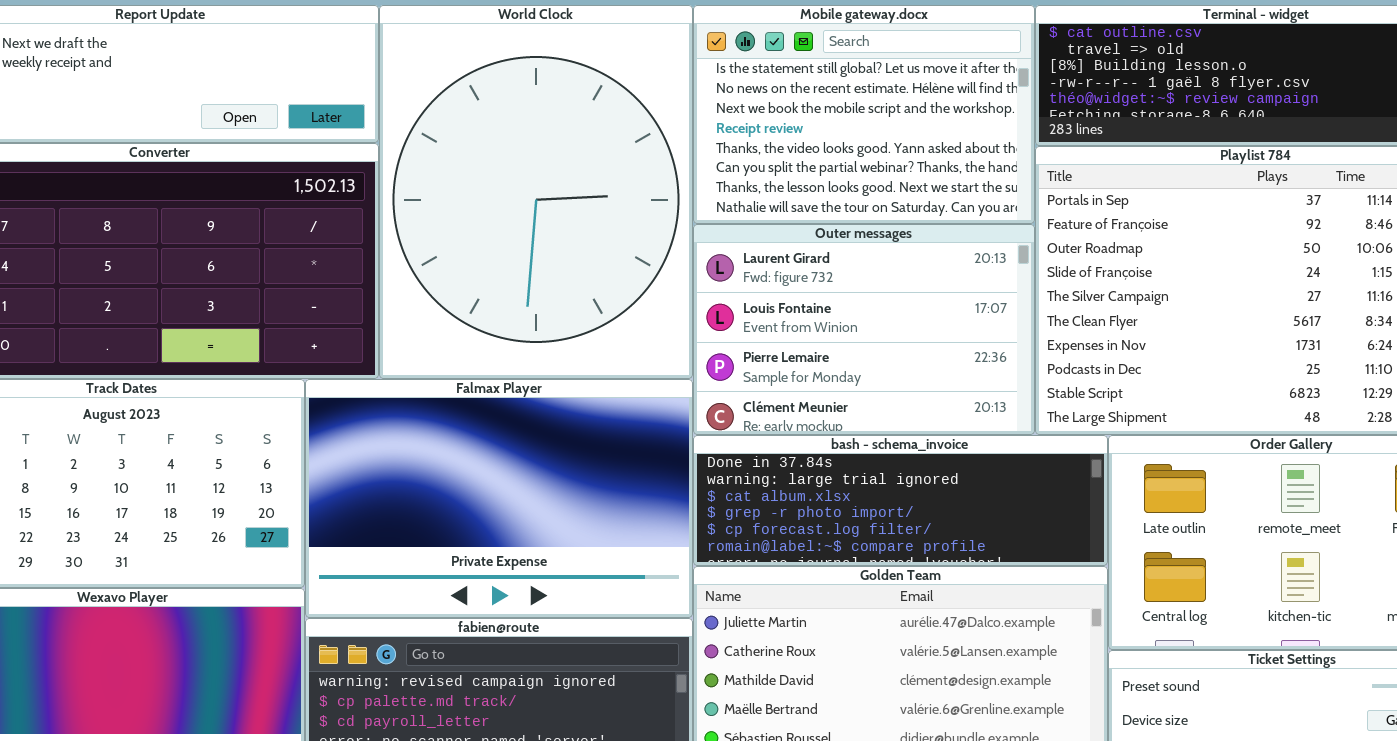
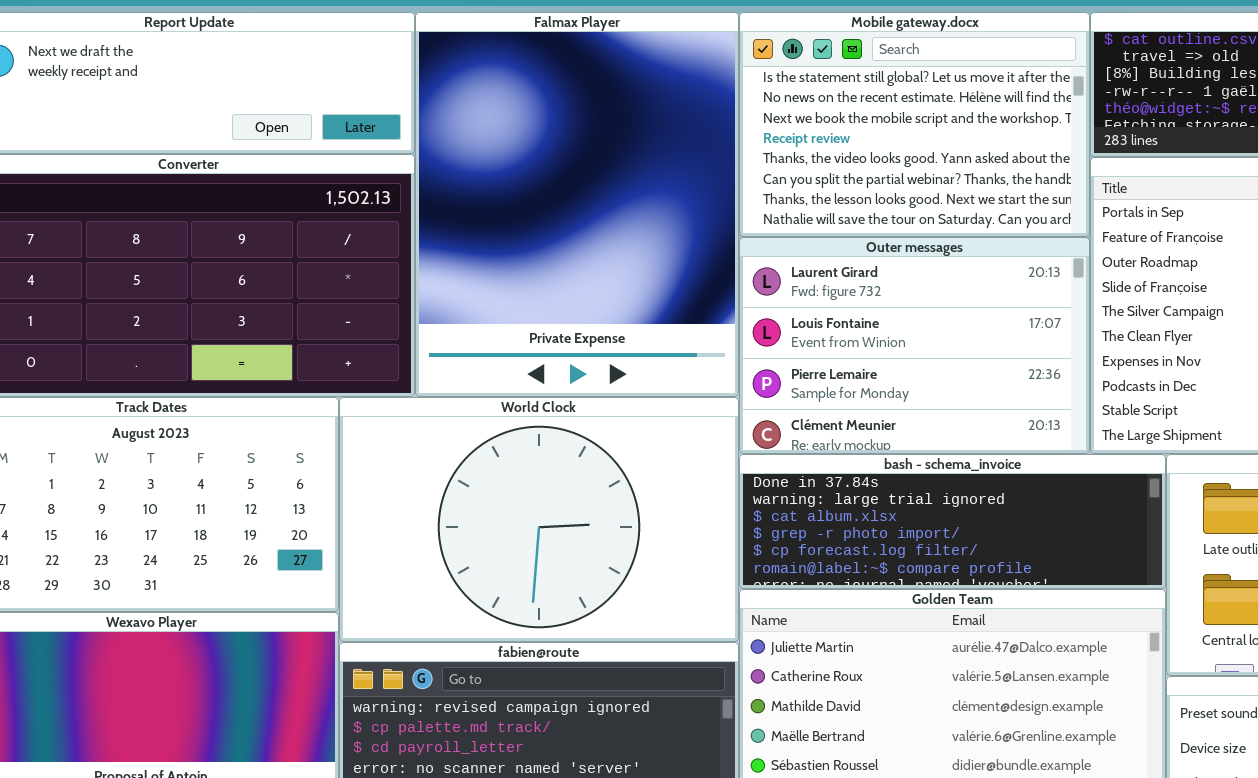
World Clock: [379,5,693,379] -> [339,397,739,642], moved, resized
Falmax Player: [305,379,693,618] -> [415,12,739,397], moved, resized

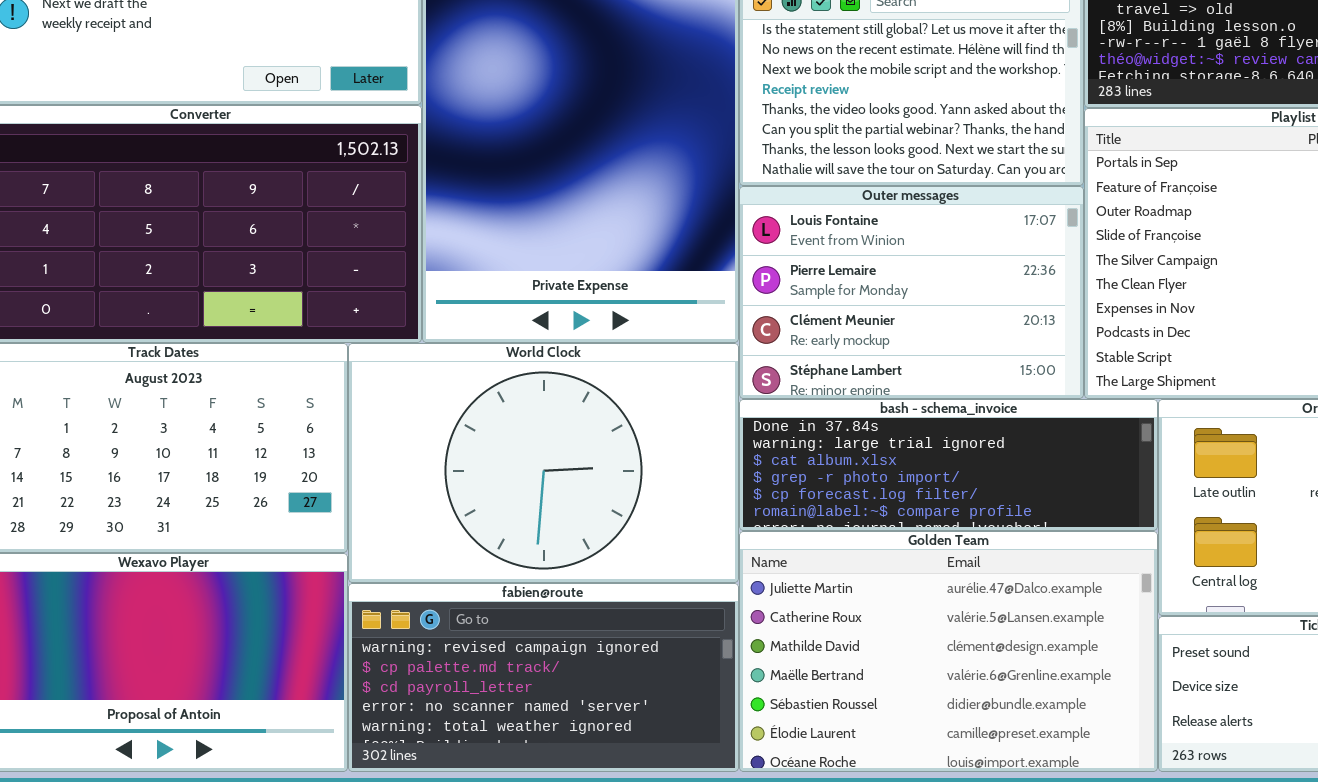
Outer messages: [739,237,1090,454] -> [739,186,1084,399], scrolled down 1 row

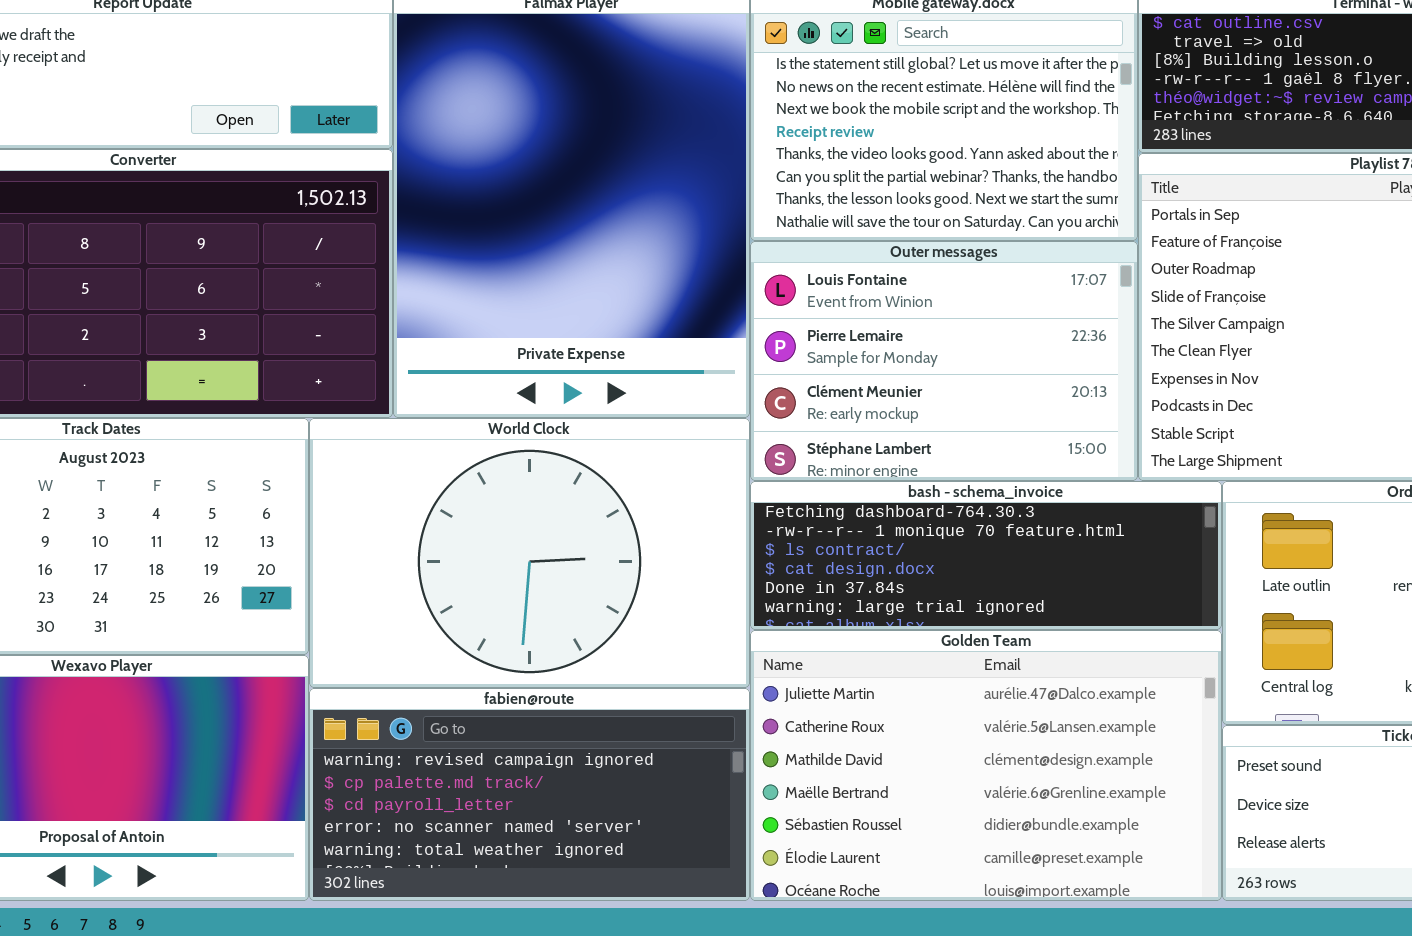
bash - schema_invoice: [739,399,1158,531] -> [750,481,1222,630], scrolled up 4 rows

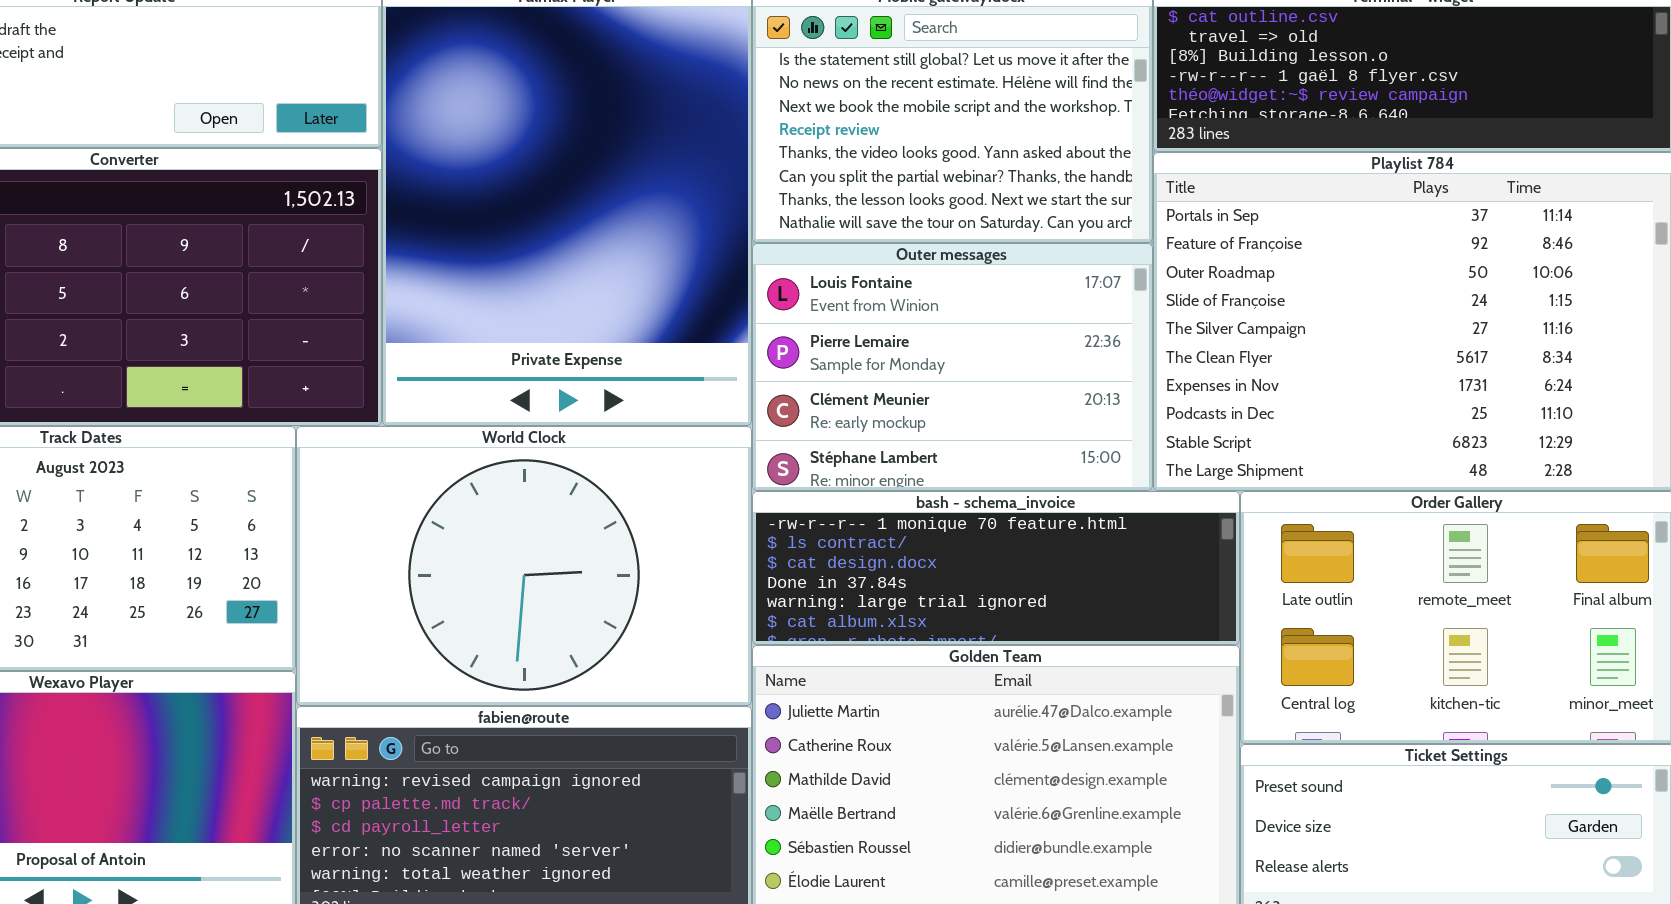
bash - schema_invoice: [750,481,1222,630] -> [752,491,1240,645], scrolled down 1 row

